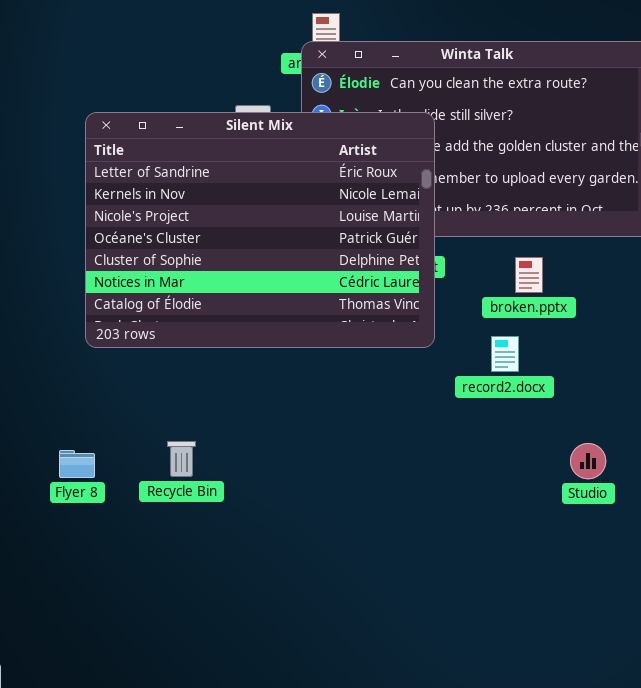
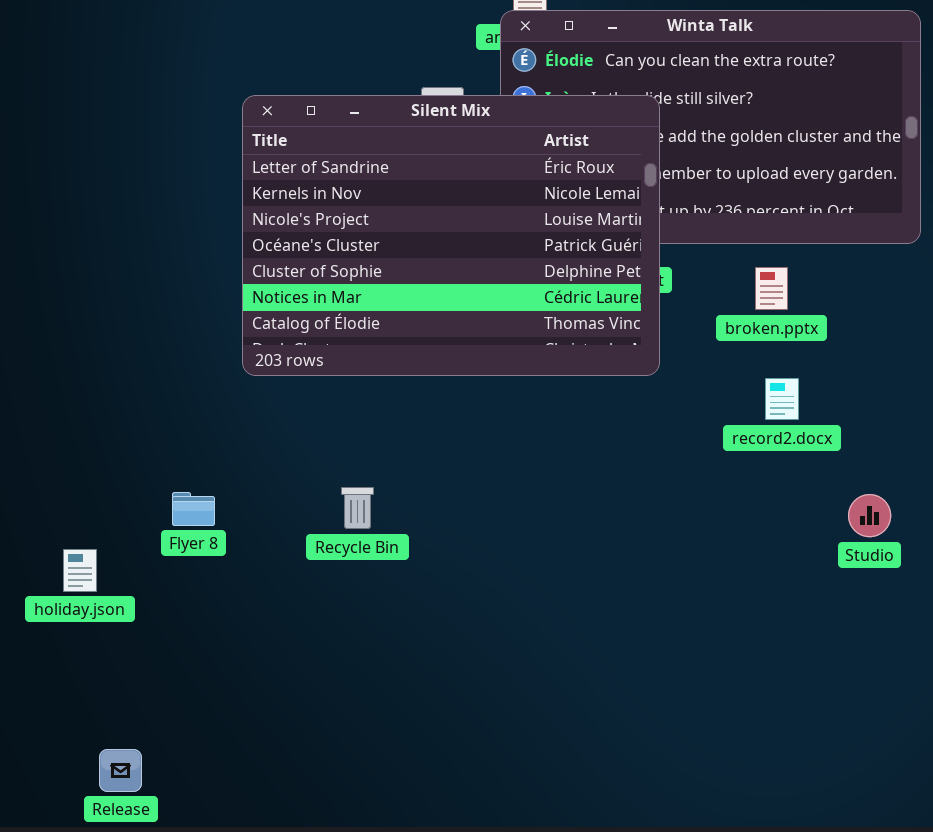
record2.docx: [491,336,519,372] -> [765,378,799,420], moved
Studio: [570,443,606,479] -> [848,494,891,537], moved
Flyer 8: [59,450,95,478] -> [172,492,215,526], moved

